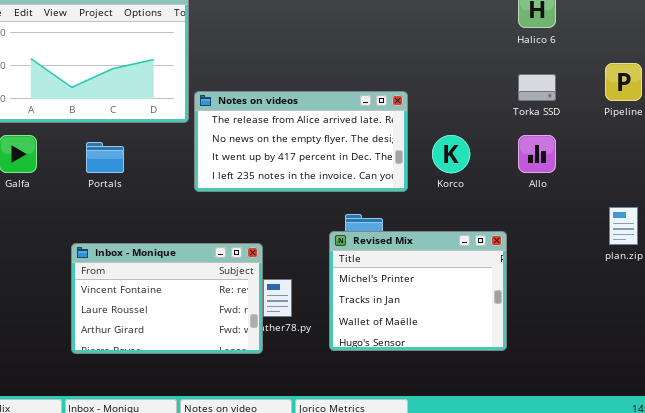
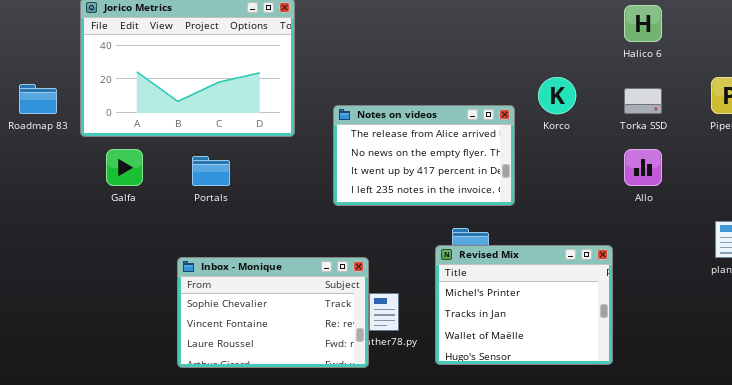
Notes on videos: [194,91,408,192] -> [333,105,515,206], resized
Korco: [432,135,470,173] -> [538,77,576,114], moved
Inbox - Monique: [71,243,263,354] -> [177,257,369,368], scrolled up 1 row

